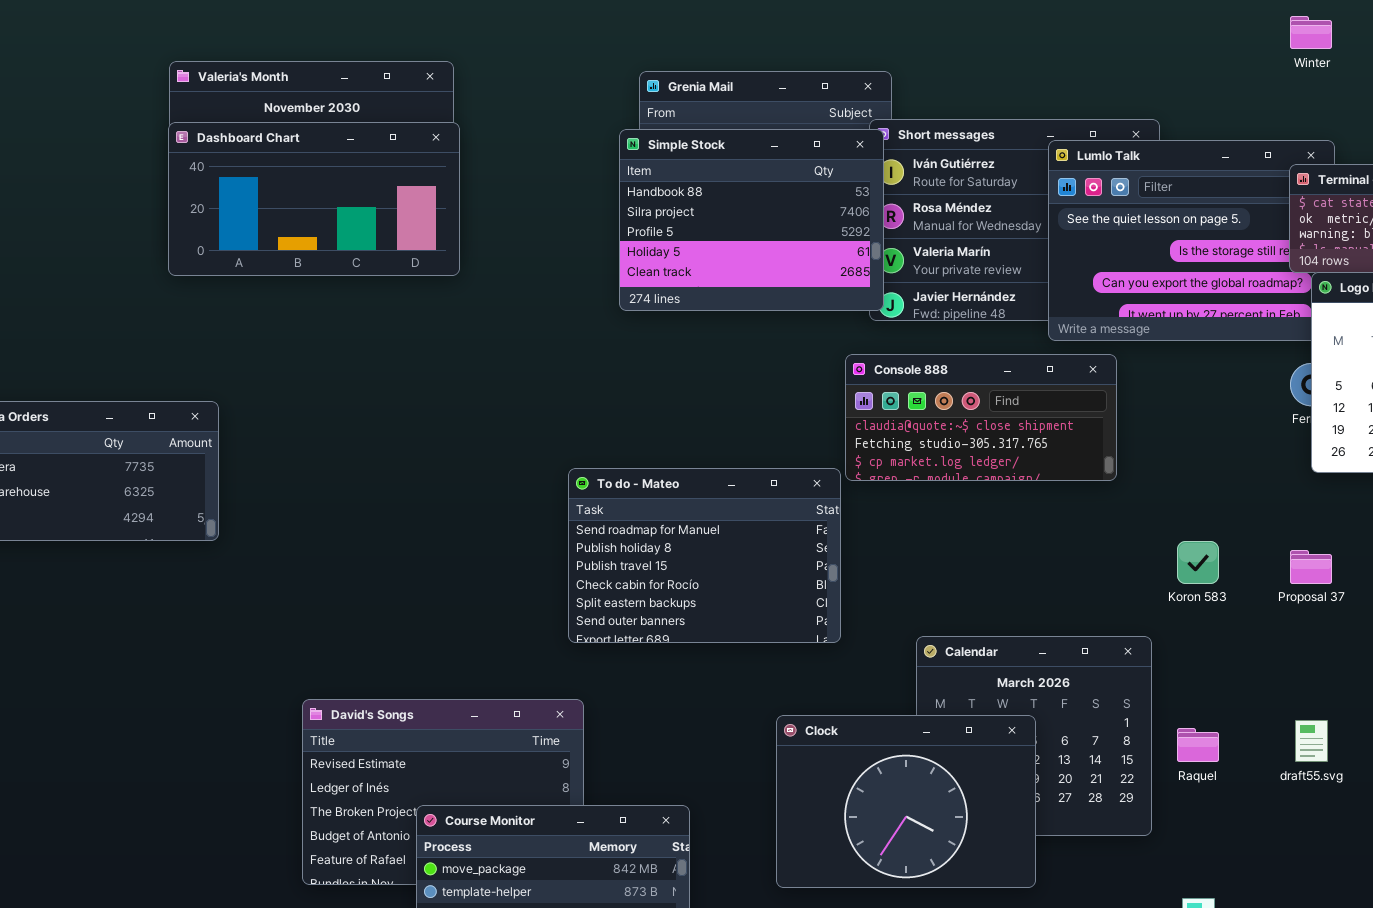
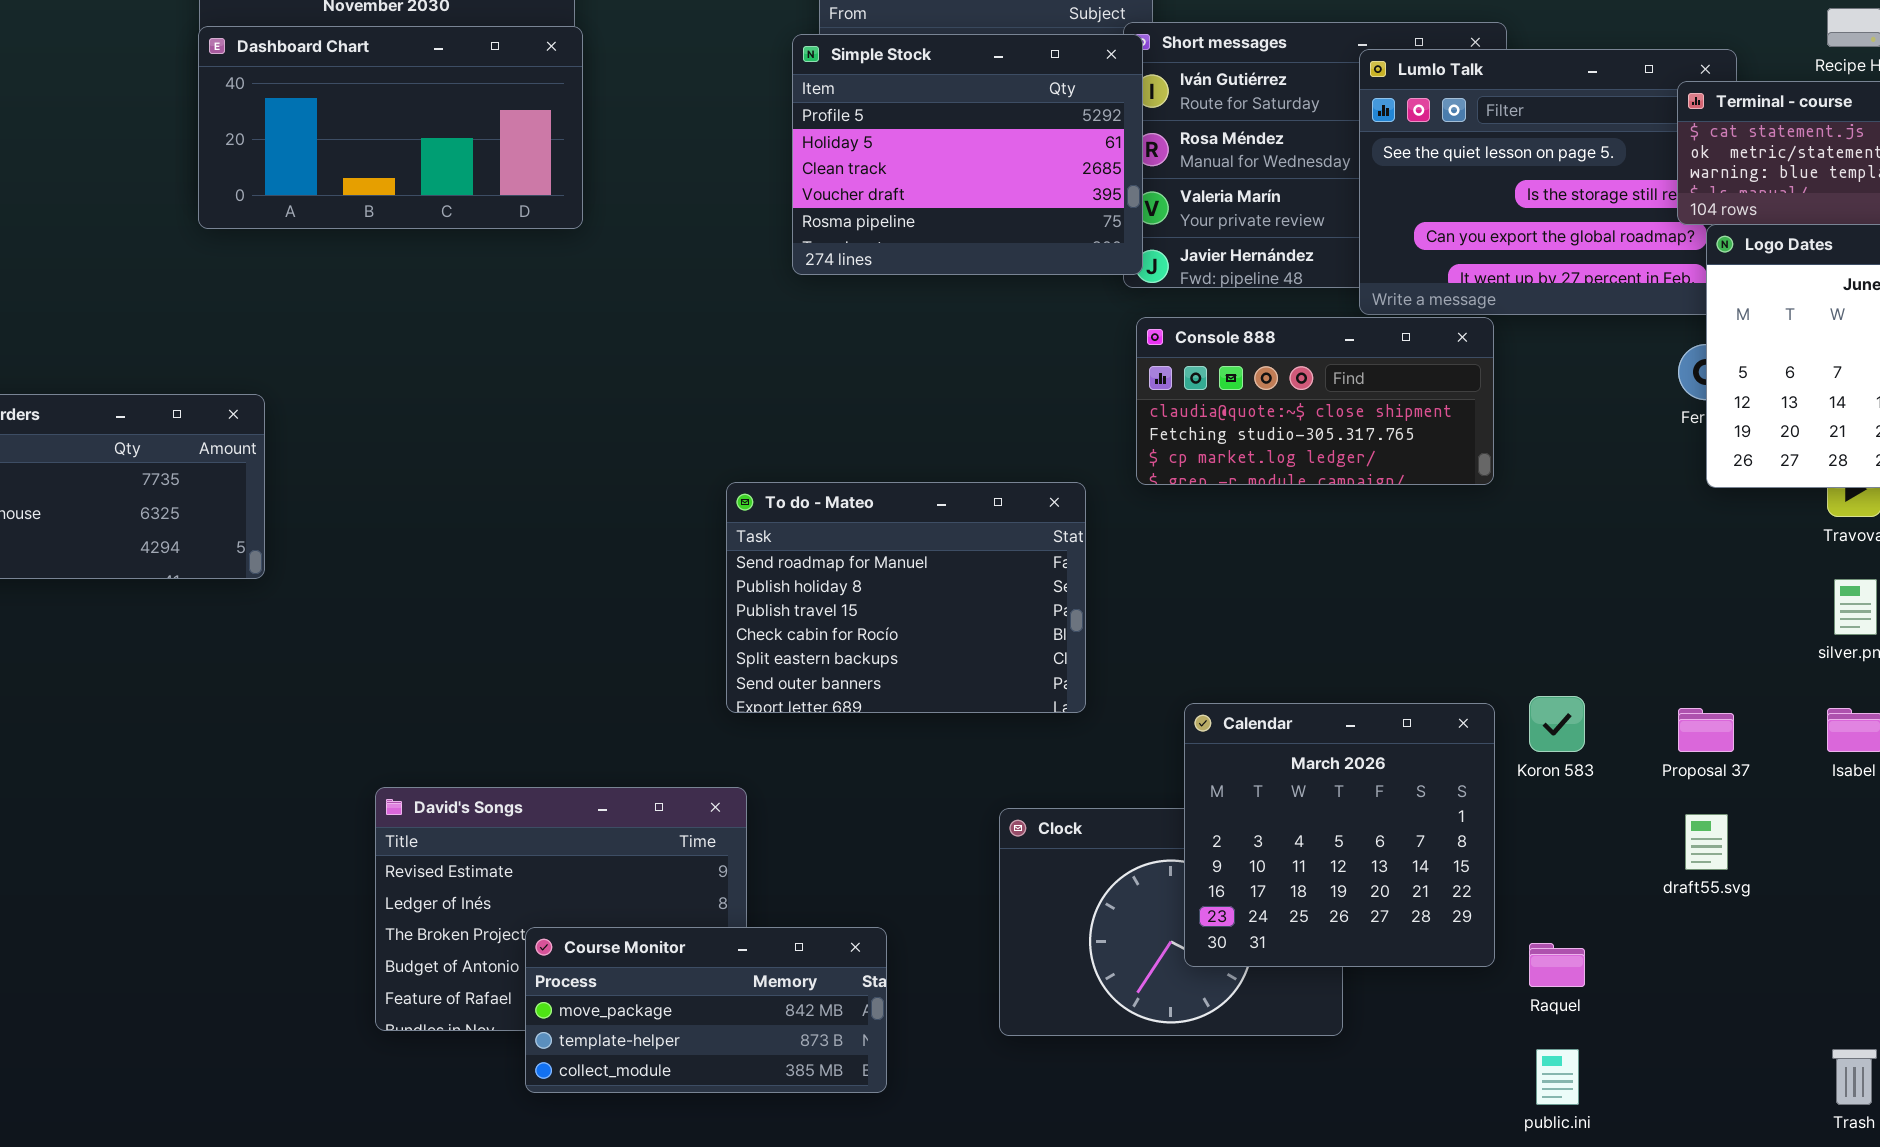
Simple Stock: [619,129,884,311] -> [792,34,1143,275], scrolled down 2 rows
Console 888: [845,354,1117,481] -> [1136,317,1494,485], moved
Koron 583: [1177,541,1219,584] -> [1529,696,1585,752], moved
Proposal 37: [1290,550,1332,584] -> [1678,708,1734,752], moved
Calendar: [916,636,1152,836] -> [1184,703,1495,967], raised
Raquel: [1177,728,1219,762] -> [1529,943,1585,987], moved

